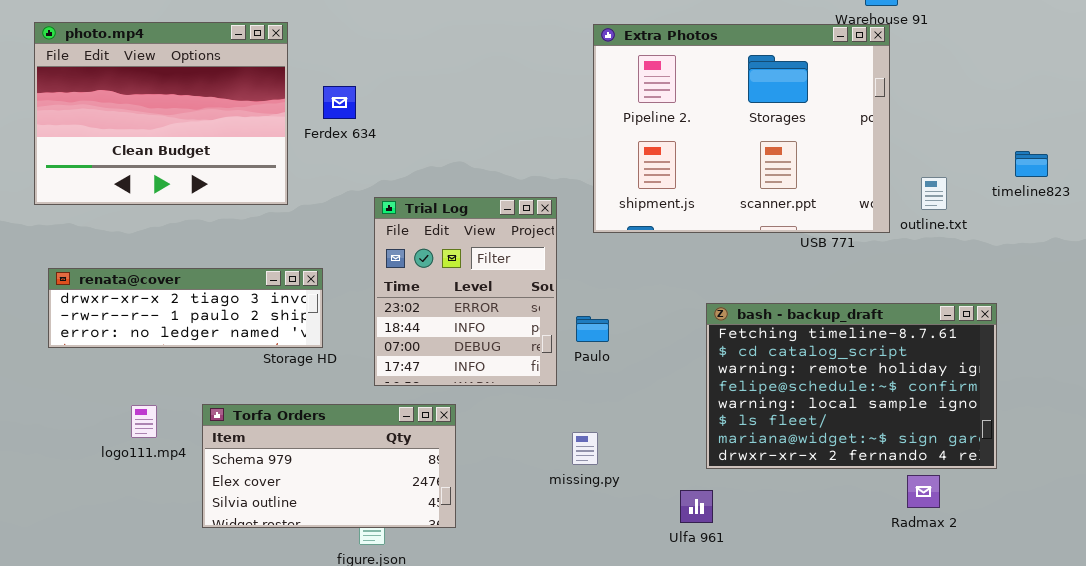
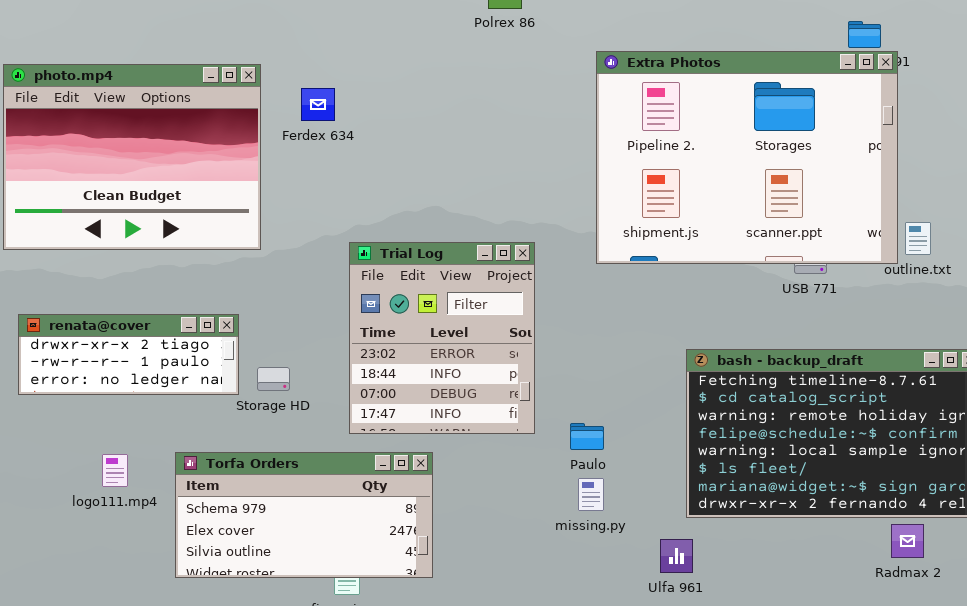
Extra Photos: [593,24,890,233] -> [596,51,898,264], moved
Ferdex 634: [323,86,356,119] -> [301,88,335,121], moved
renata@cover: [48,268,323,348] -> [18,314,239,395], resized
Paulo: [576,316,609,342] -> [570,423,604,450], moved
missing.py: [572,432,598,465] -> [578,478,604,511], moved

